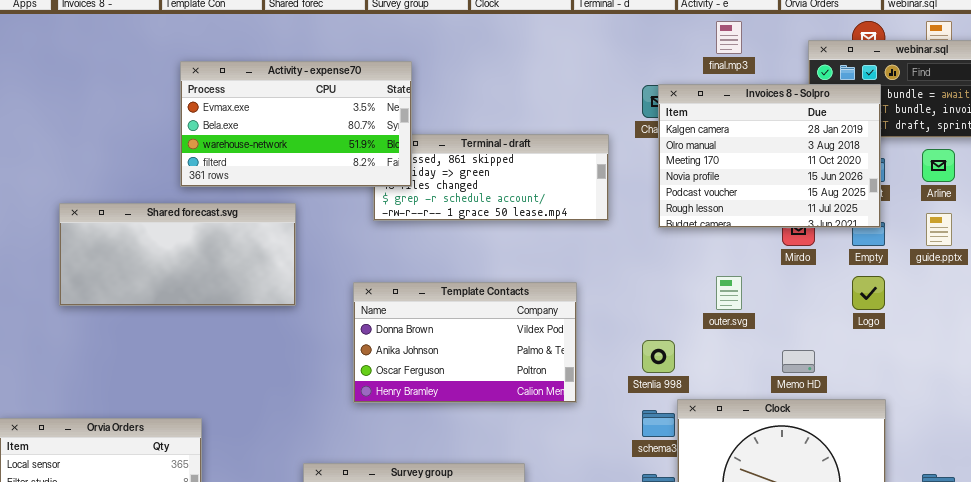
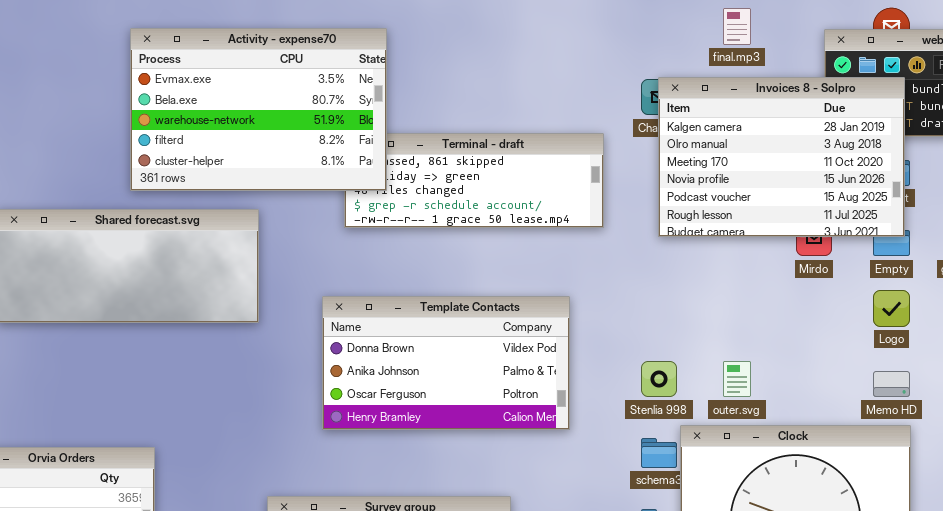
Activity - expense70: [180,61,412,187] -> [130,28,387,191], resized
outer.svg: [716,276,742,310] -> [723,361,751,397], moved
Memo HD: [782,350,815,373] -> [873,371,910,397], moved

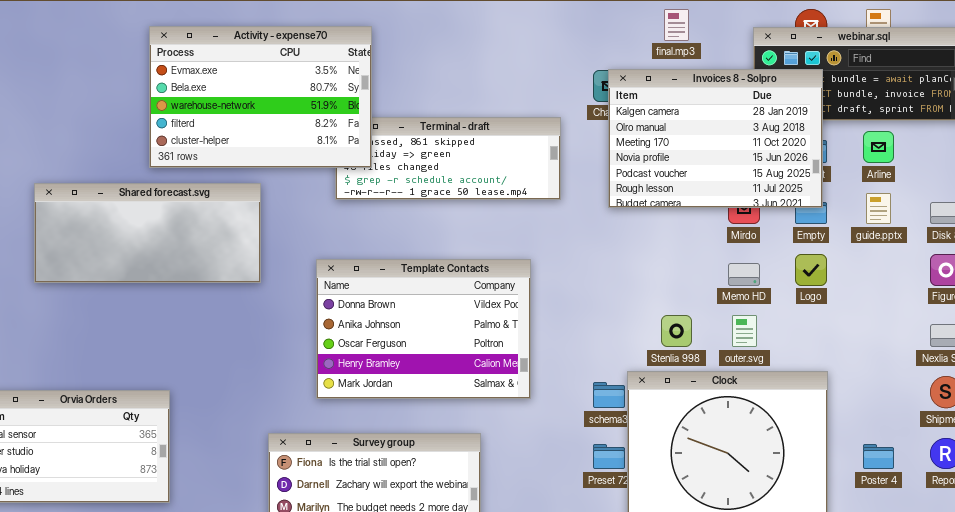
Template Contacts: [322,296,570,430] -> [316,259,531,399], resized
Stenlia 998: [641,361,677,397] -> [661,315,692,347], moved
outer.svg: [723,361,751,397] -> [732,315,757,347], moved
Memo HD: [873,371,910,397] -> [728,263,760,286], moved

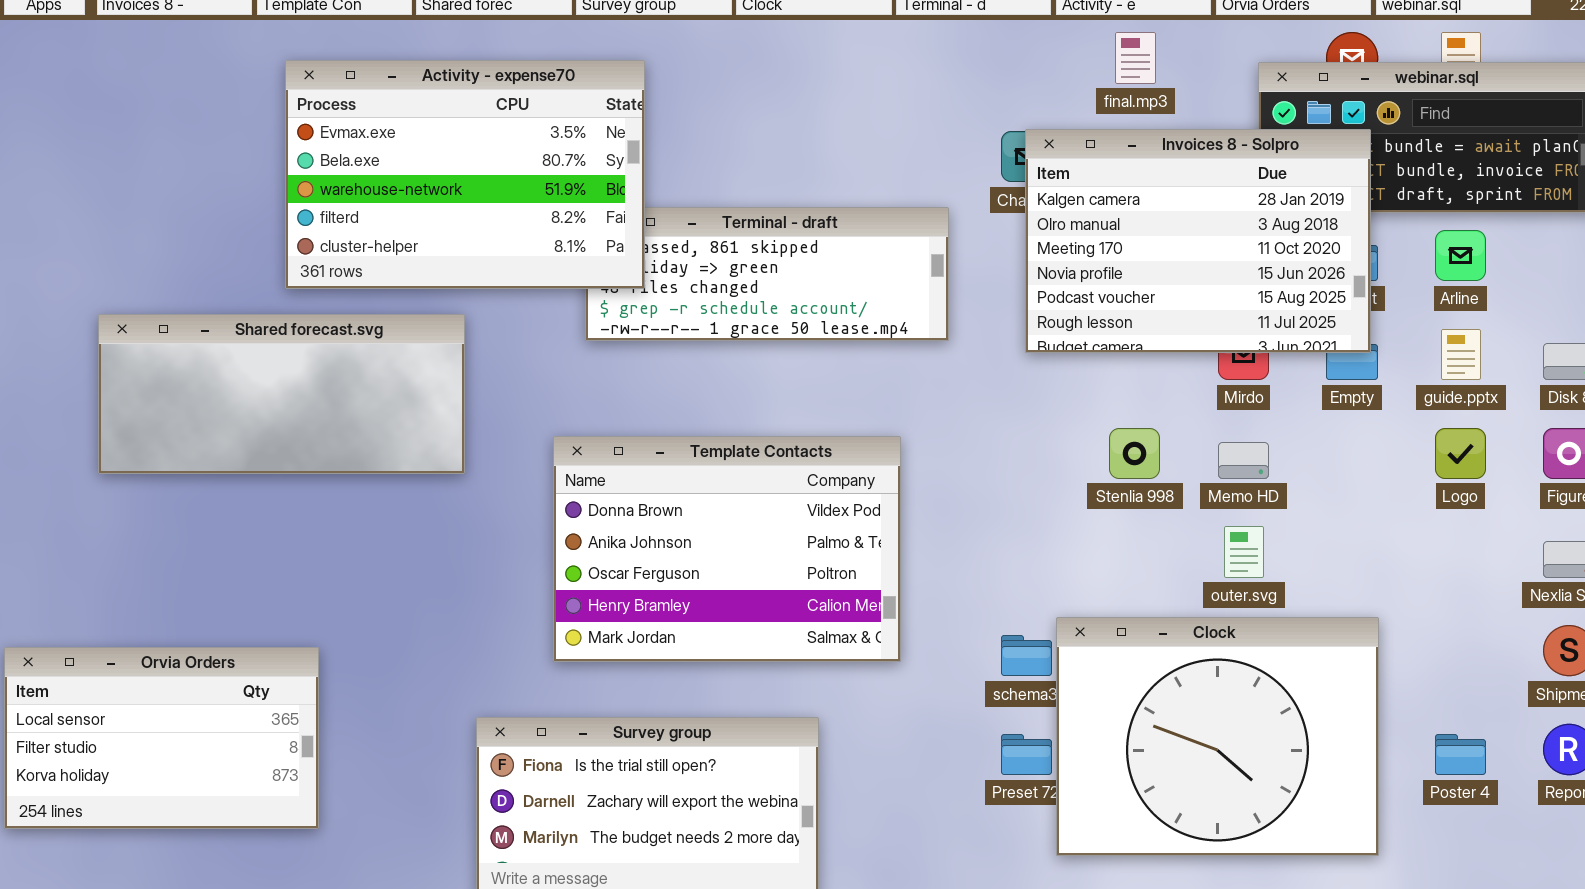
Logo: [795,254,827,286] -> [1435,428,1486,479], moved
Stenlia 998: [661,315,692,347] -> [1109,428,1160,479], moved

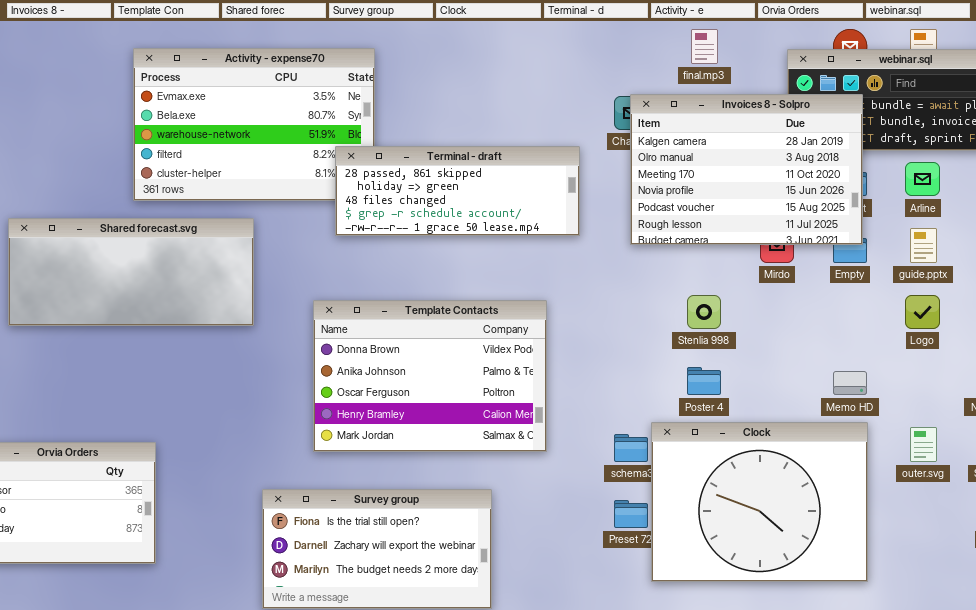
Terminal - draft: [585,207,949,341] -> [335,146,580,236], raised
Memo HD: [1218,442,1269,479] -> [833,371,867,395], moved
outer.svg: [1224,526,1264,578] -> [910,427,937,462], moved
Poster 4: [1435,734,1486,775] -> [687,367,721,395], moved

